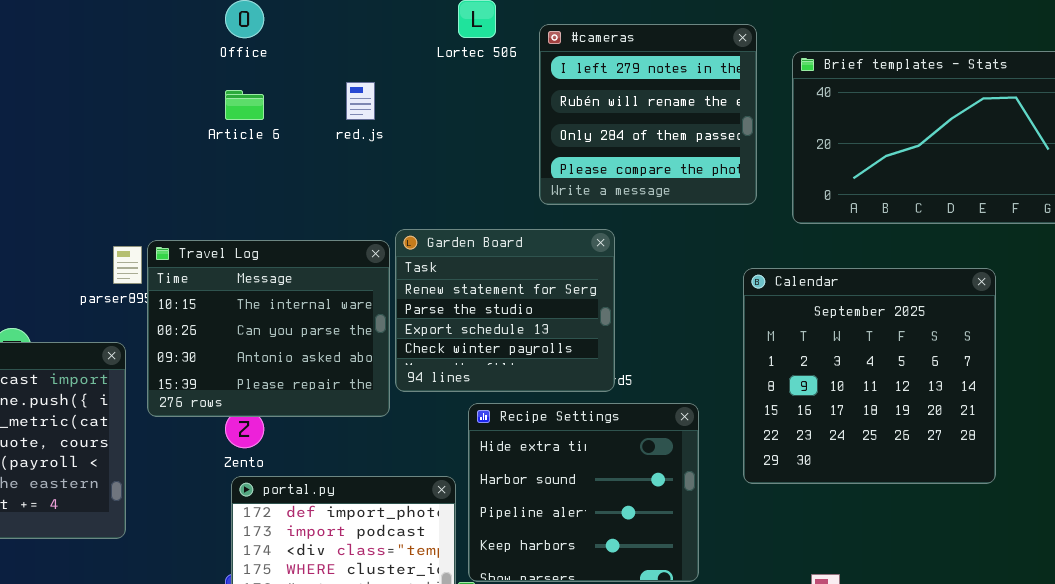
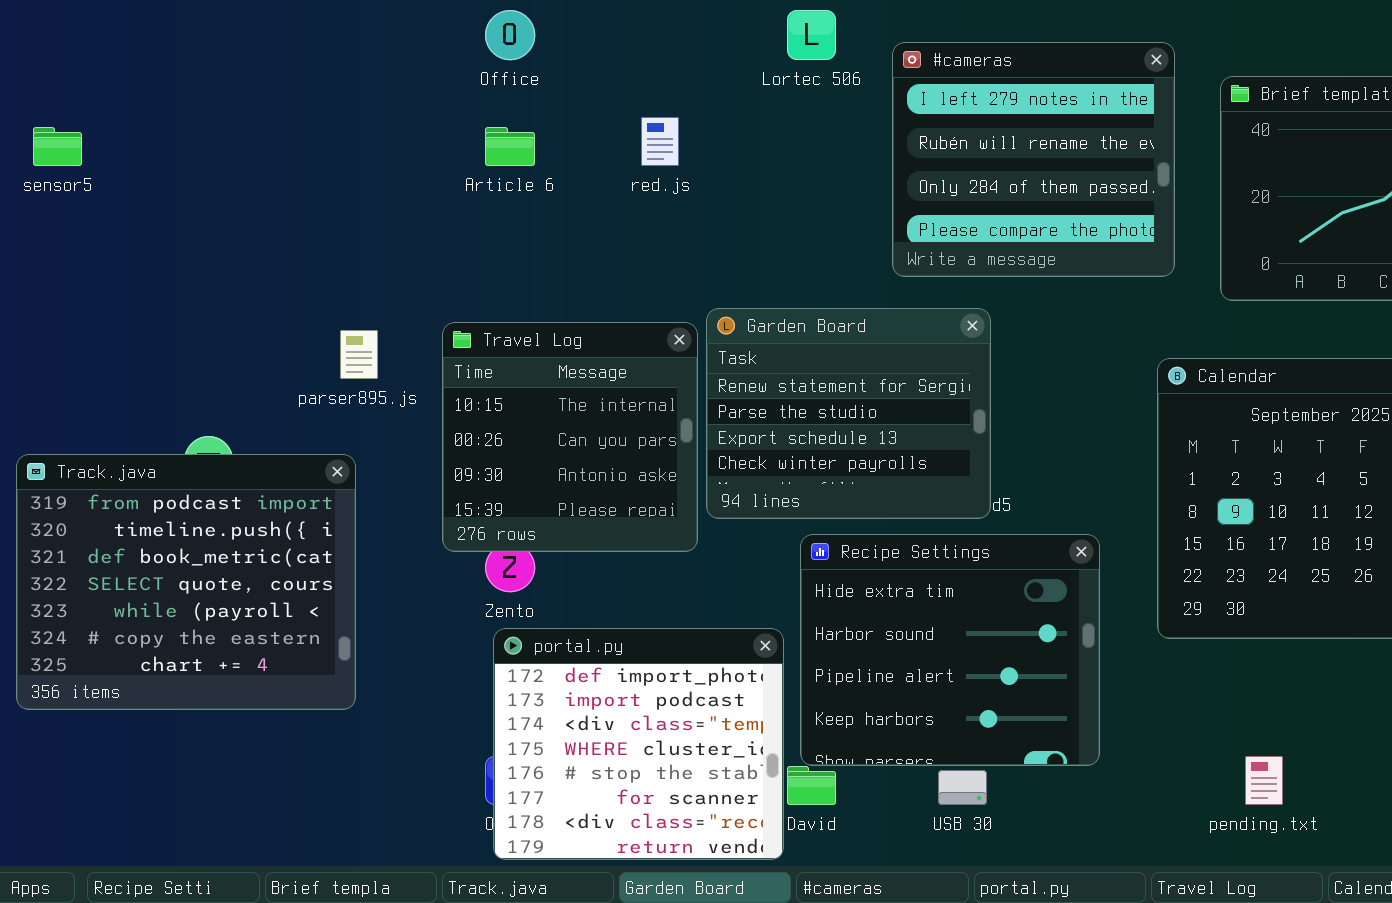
Travel Log: [147,240,390,417] -> [442,322,698,552], resized

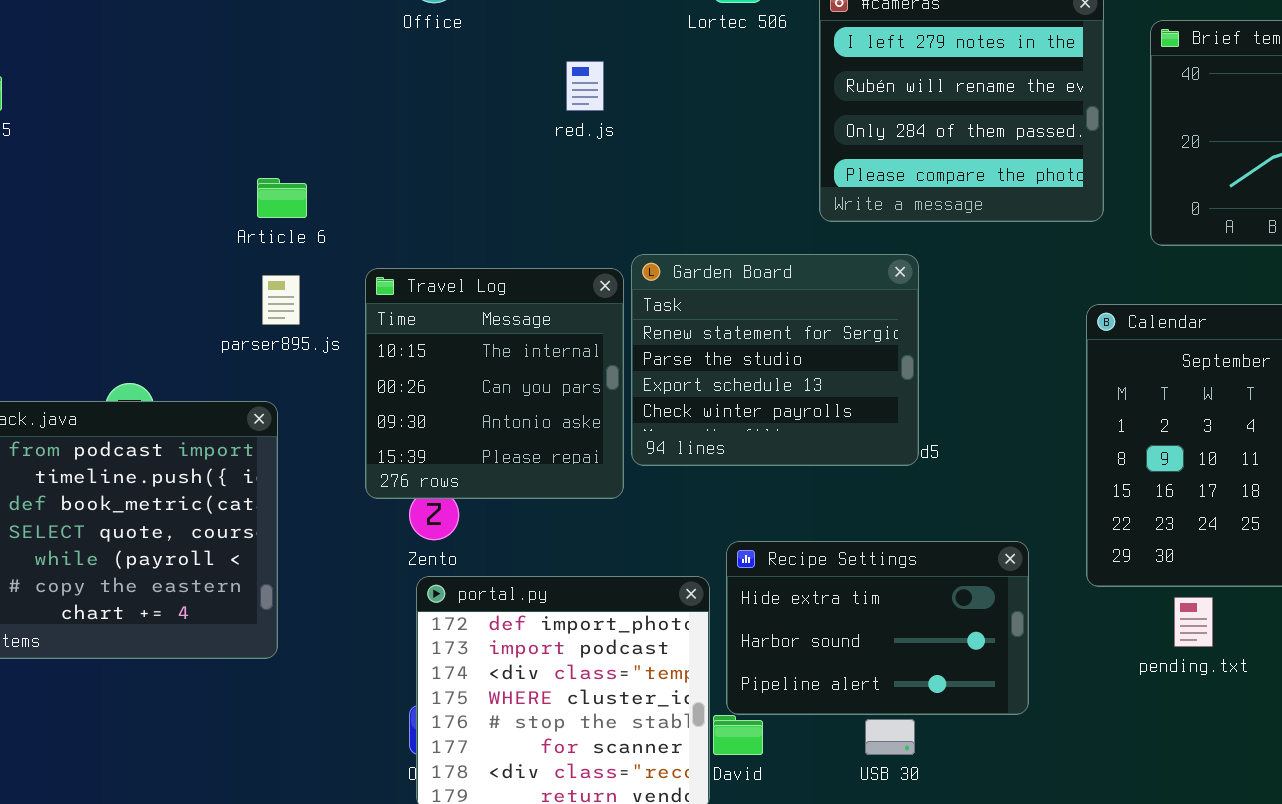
Article 6: [485,127,535,166] -> [257,178,307,218], moved
Recipe Settings: [800,534,1100,766] -> [726,541,1029,715], resized
pending.txt: [1245,756,1283,805] -> [1174,597,1213,647], moved

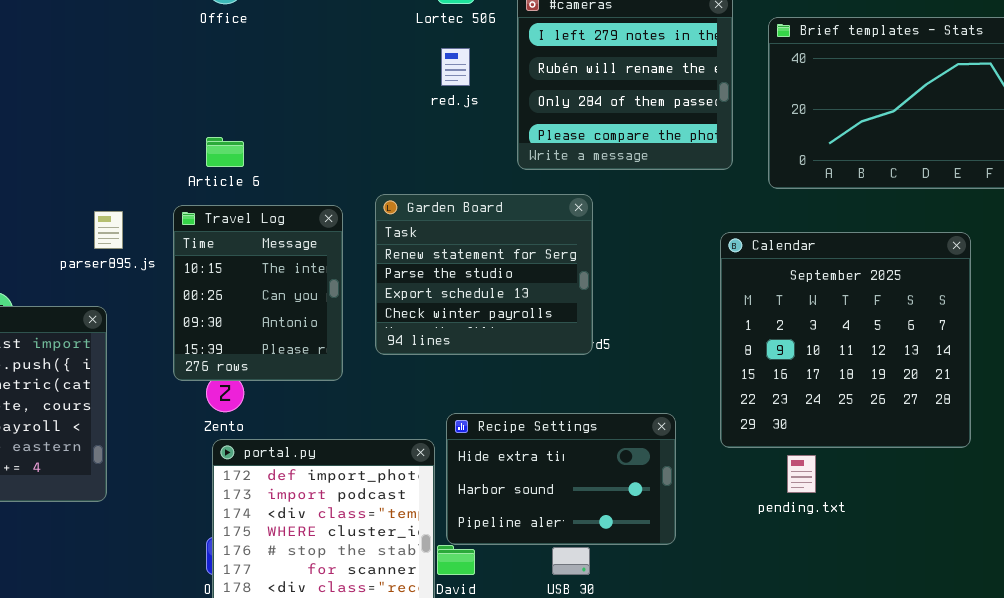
red.js: [566,61,604,111] -> [441,48,470,86], moved
Article 6: [257,178,307,218] -> [206,137,244,167], moved
Travel Log: [365,268,624,499] -> [173,205,343,381], resized

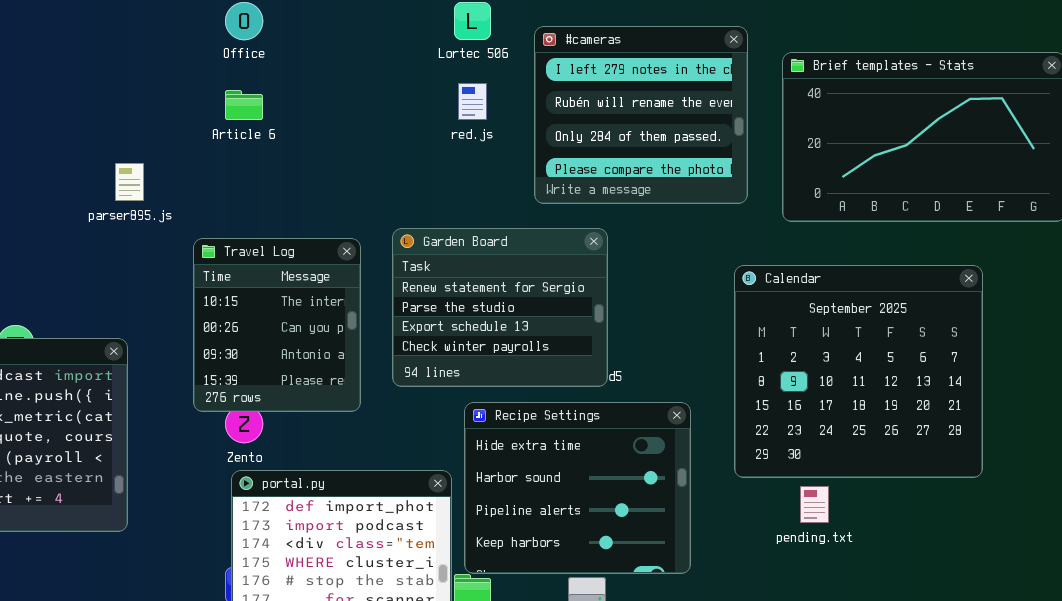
Article 6: [206,137,244,167] -> [225,90,263,120], moved
parser895.js: [94,211,123,249] -> [115,163,144,201], moved
Recipe Settings: [446,413,676,545] -> [464,402,691,574], resized

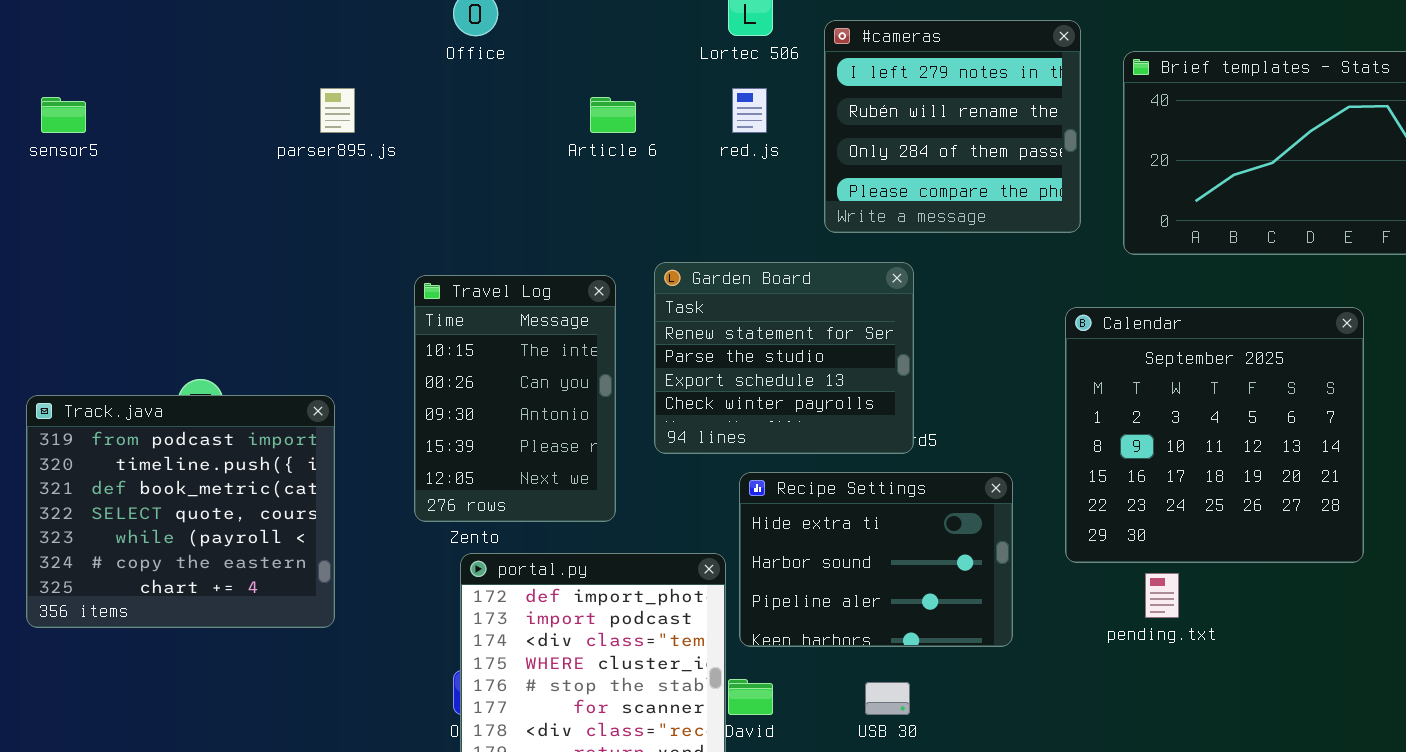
Article 6: [225,90,263,120] -> [590,97,636,133], moved
parser895.js: [115,163,144,201] -> [320,88,355,133], moved
Travel Log: [193,238,361,412] -> [414,275,616,522], resized
Recipe Settings: [464,402,691,574] -> [739,472,1013,647], resized

